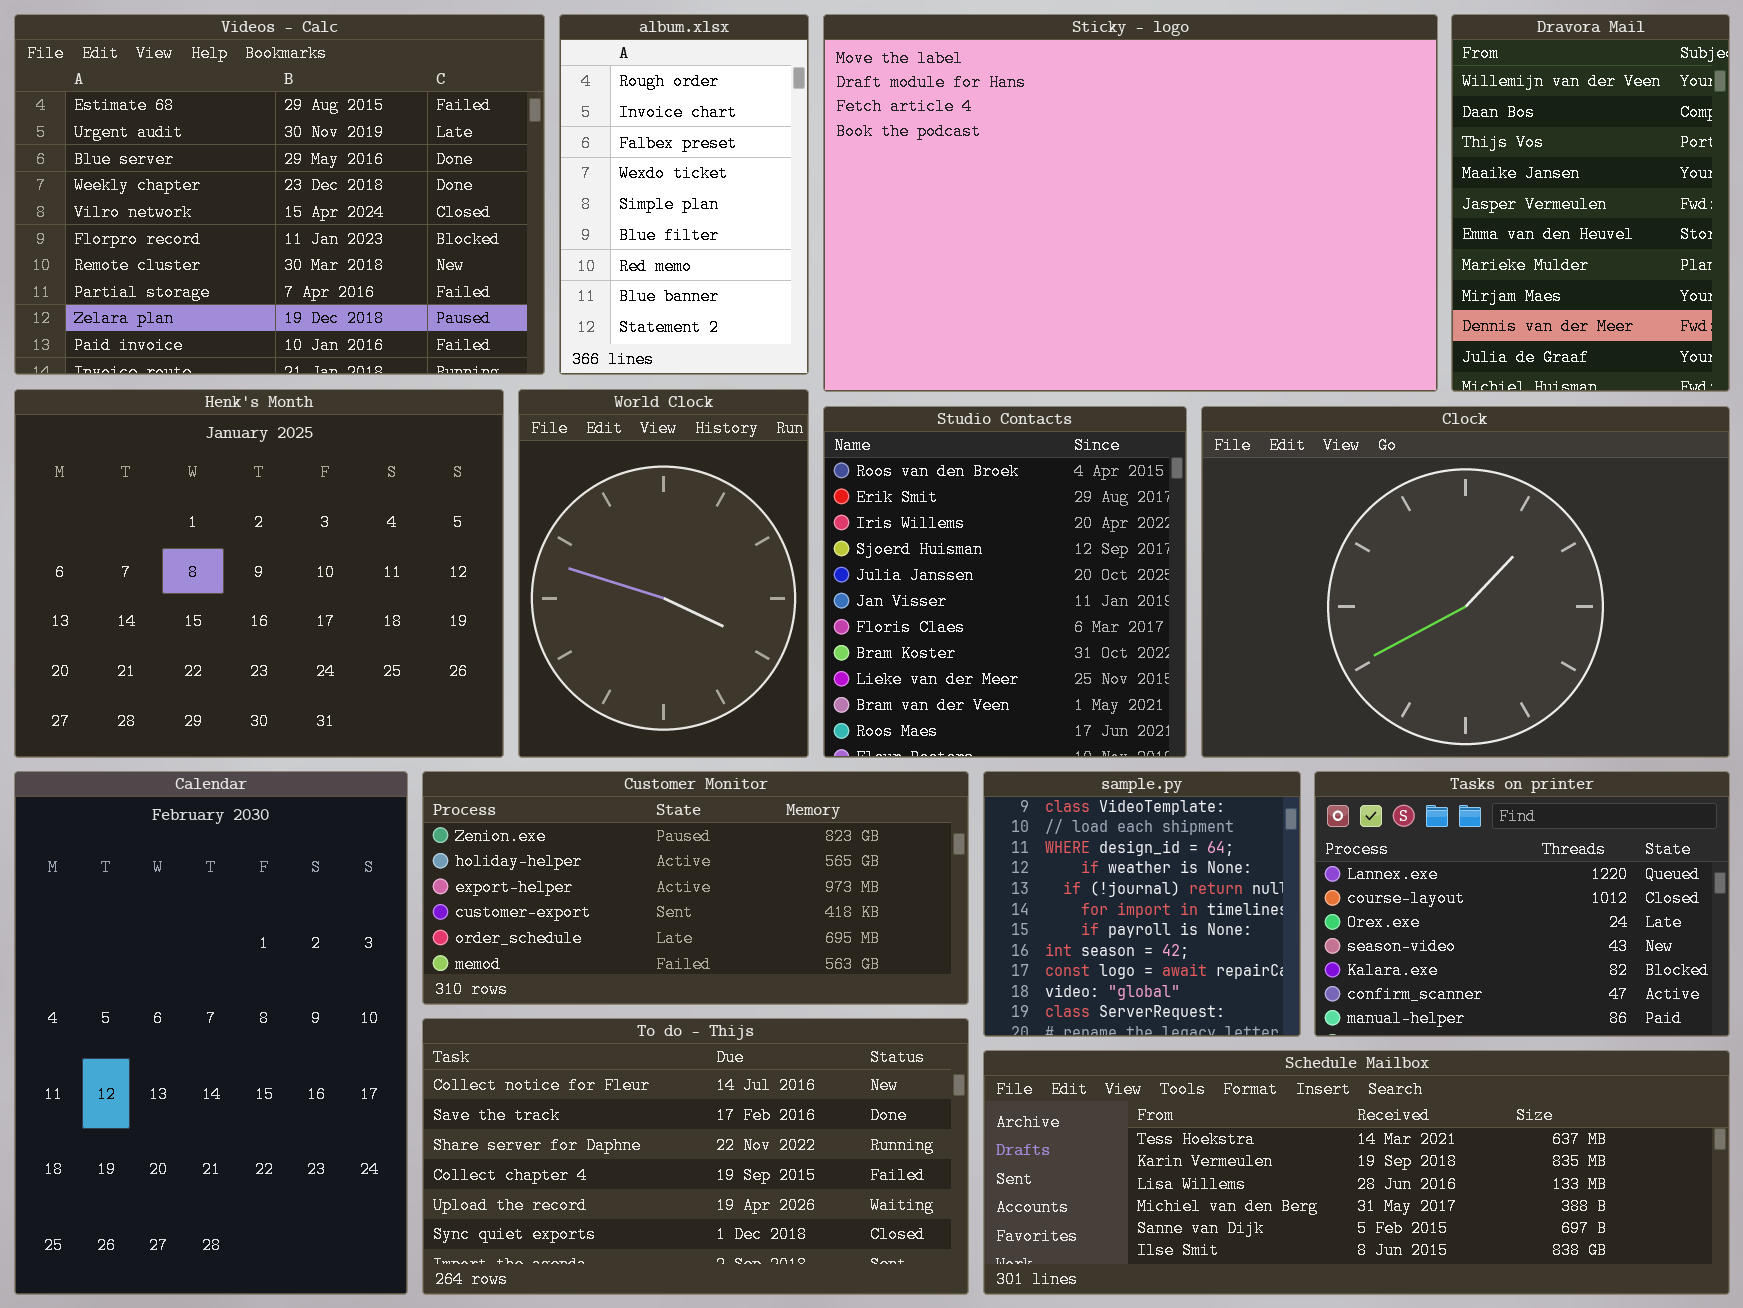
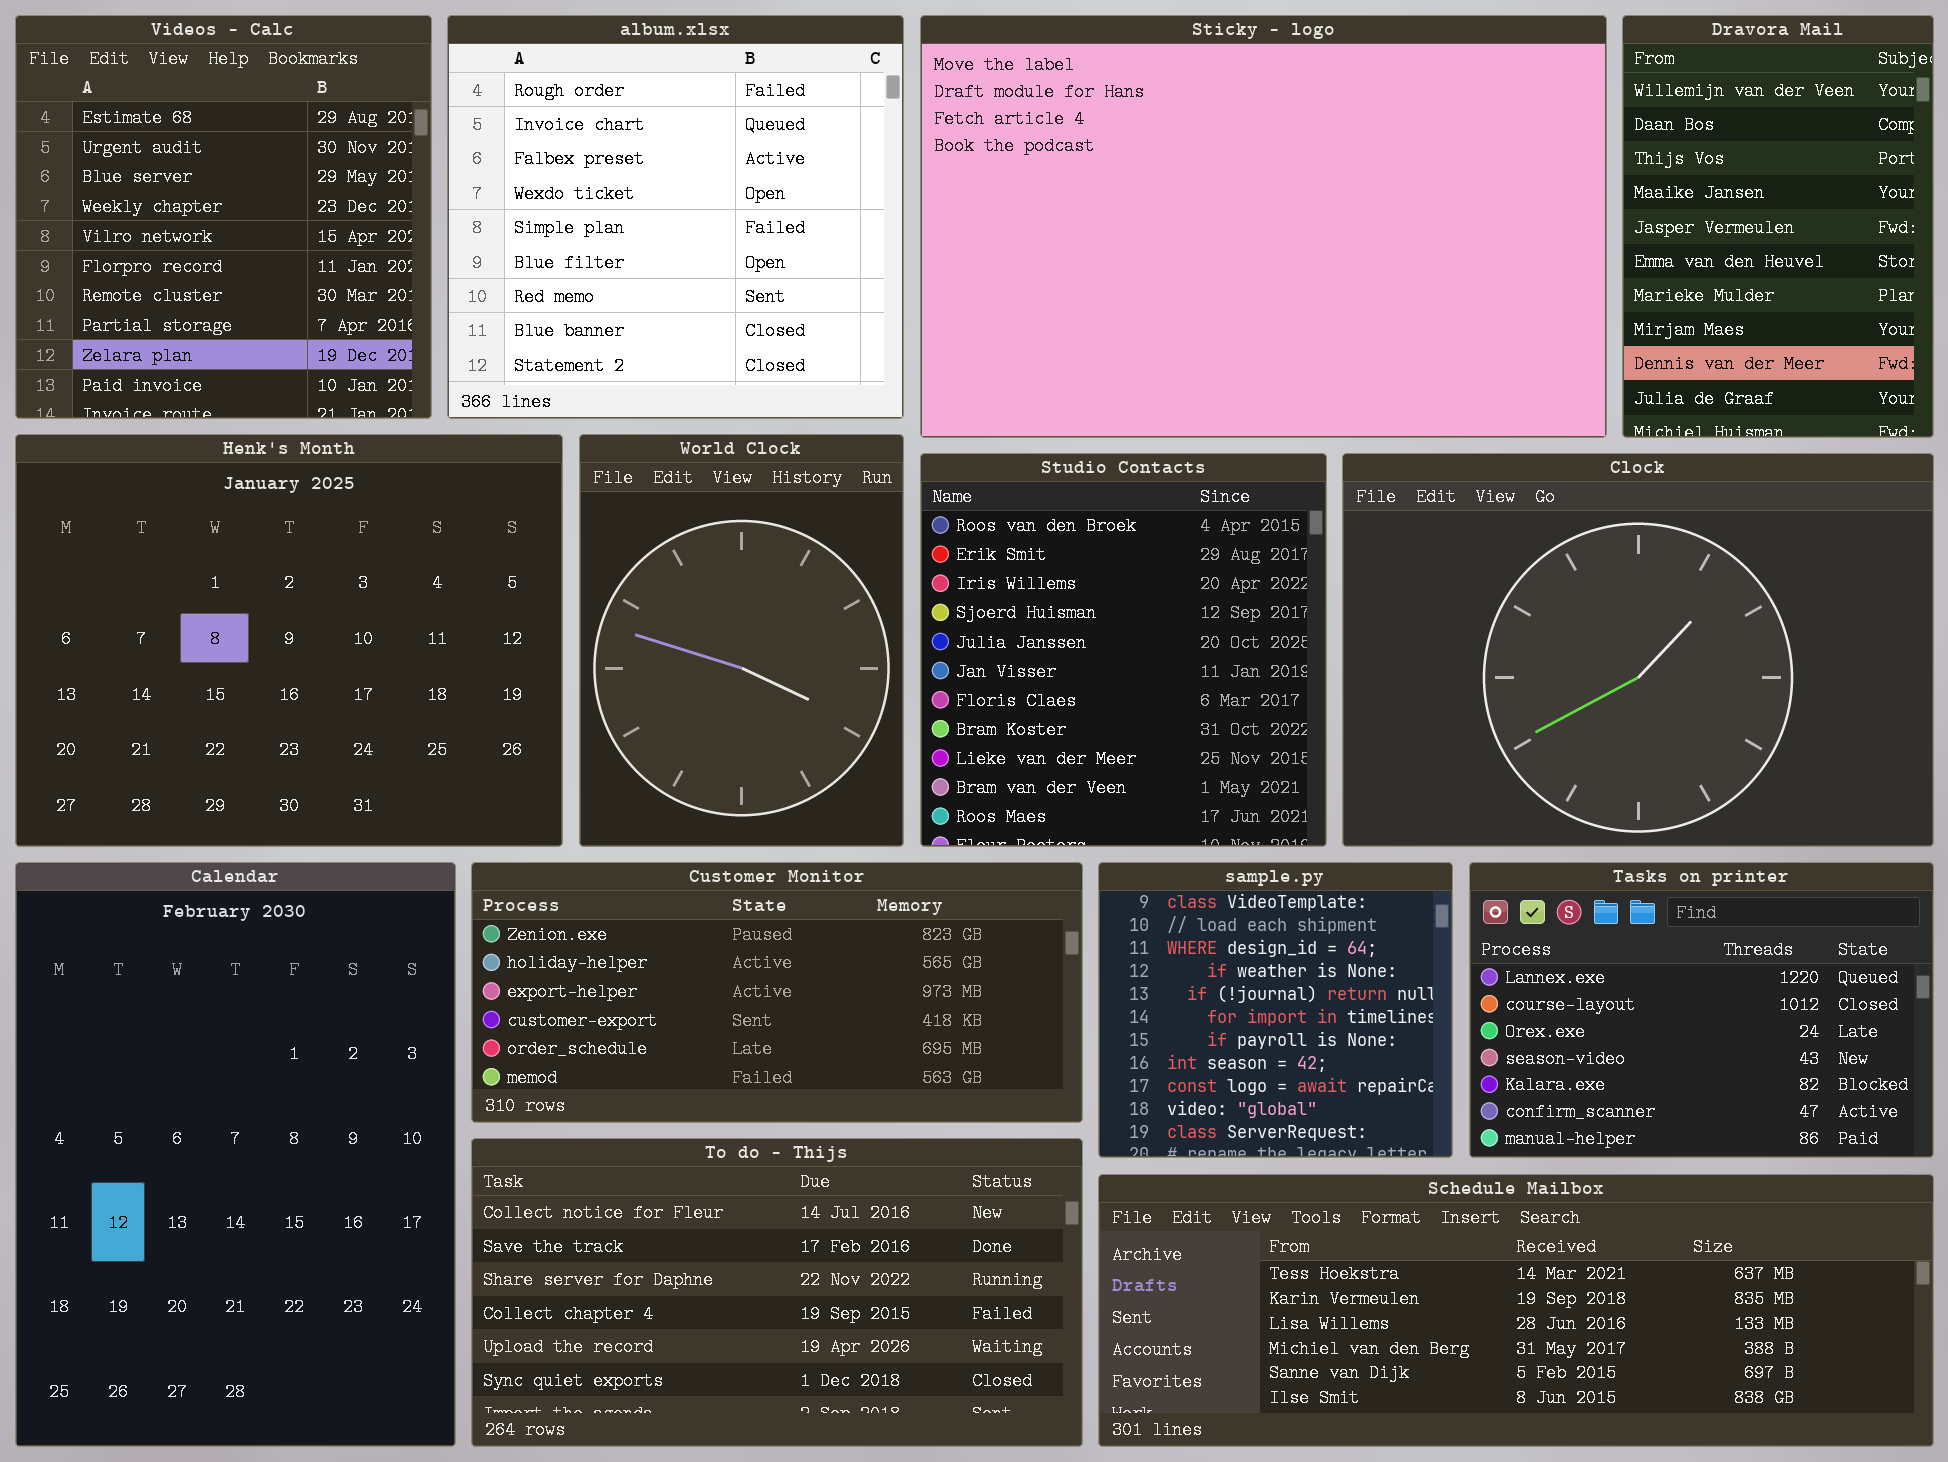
Videos - Calc: [14,14,545,375] -> [15,15,432,419], resized
album.xlsx: [559,14,809,375] -> [447,15,904,419], resized

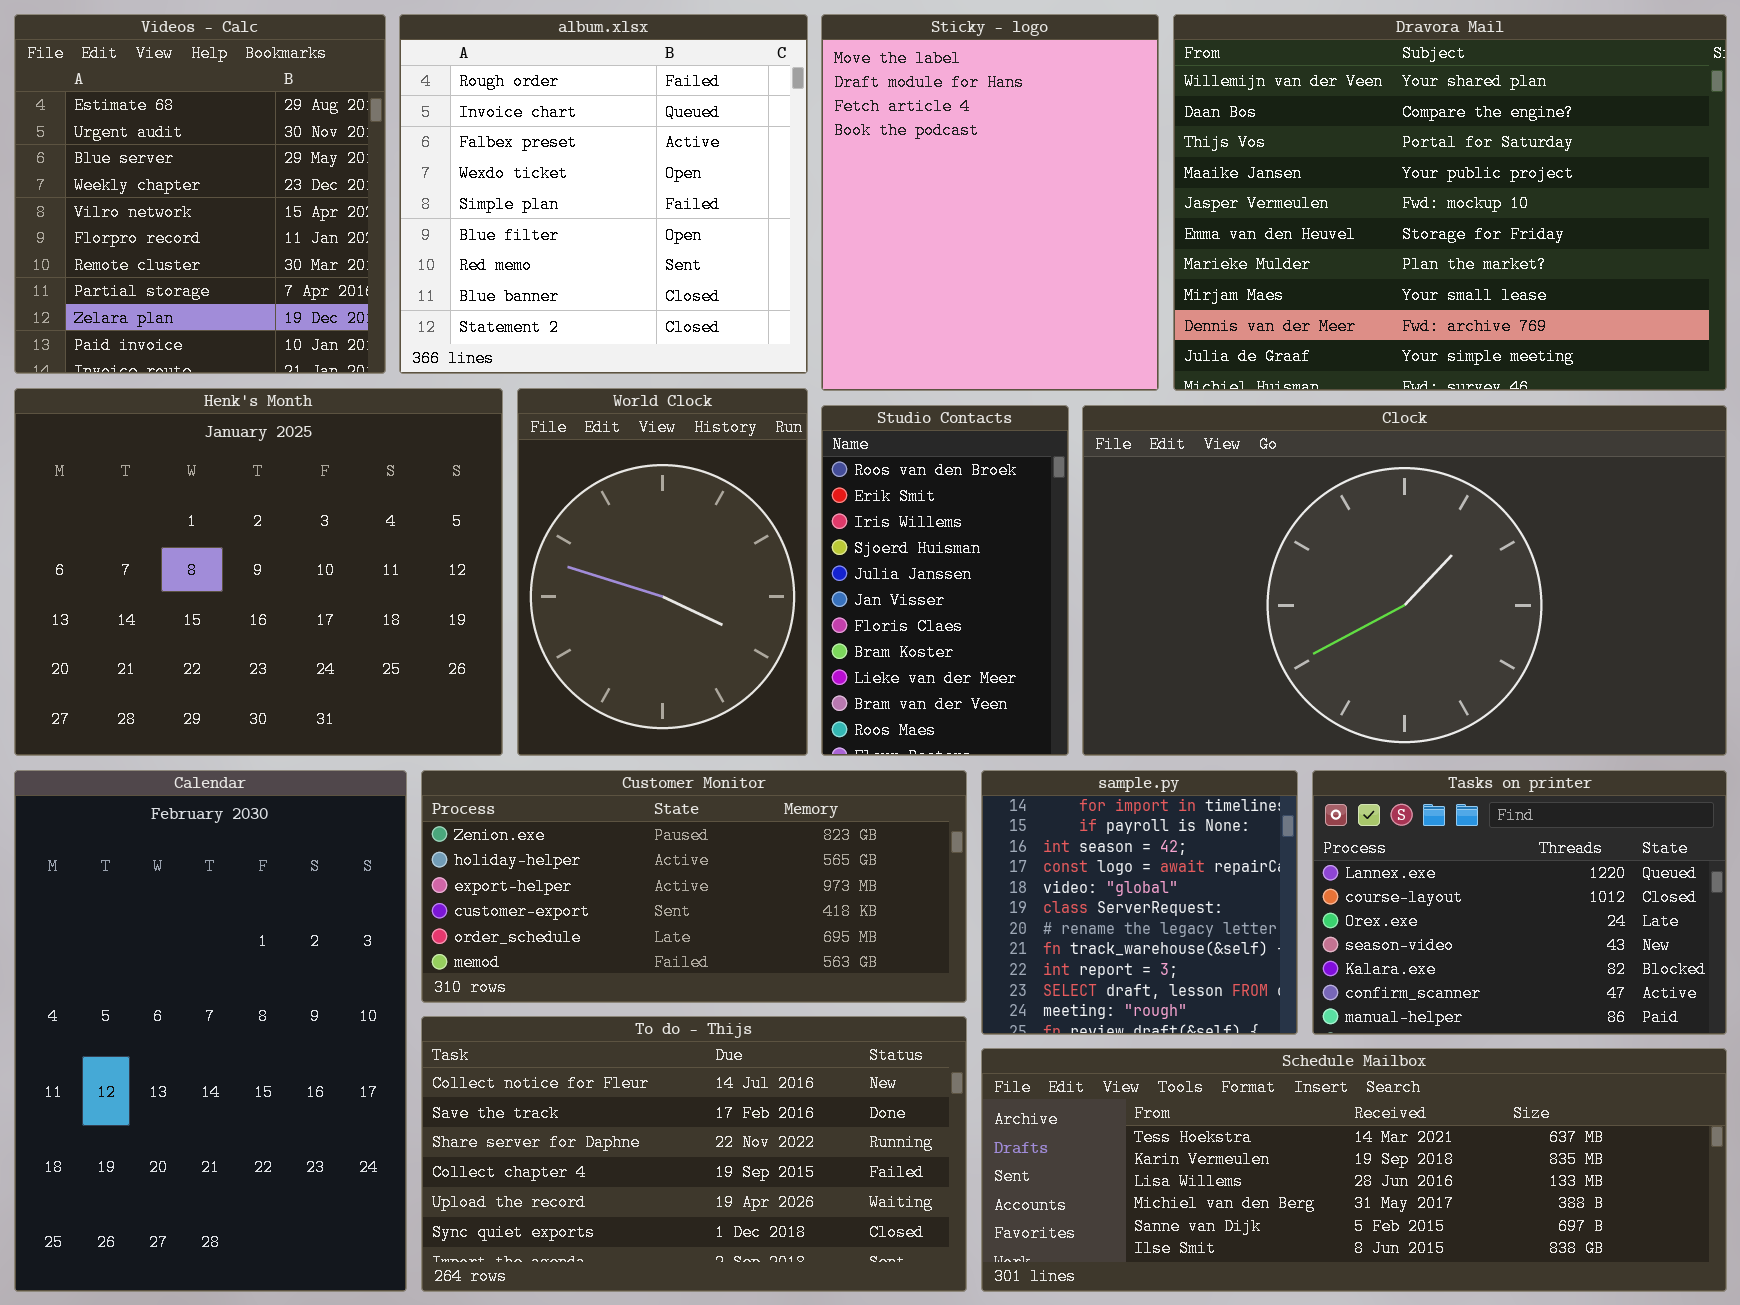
Sticky - logo: [920,15,1607,438] -> [821,14,1159,391], resized
Dravora Mail: [1622,15,1934,438] -> [1173,14,1727,391], resized
Studio Contacts: [920,453,1327,847] -> [821,405,1069,756], resized
Clock: [1342,453,1934,847] -> [1082,405,1727,756], resized
sample.py: [1098,862,1453,1158] -> [981,770,1298,1035], scrolled down 5 rows

